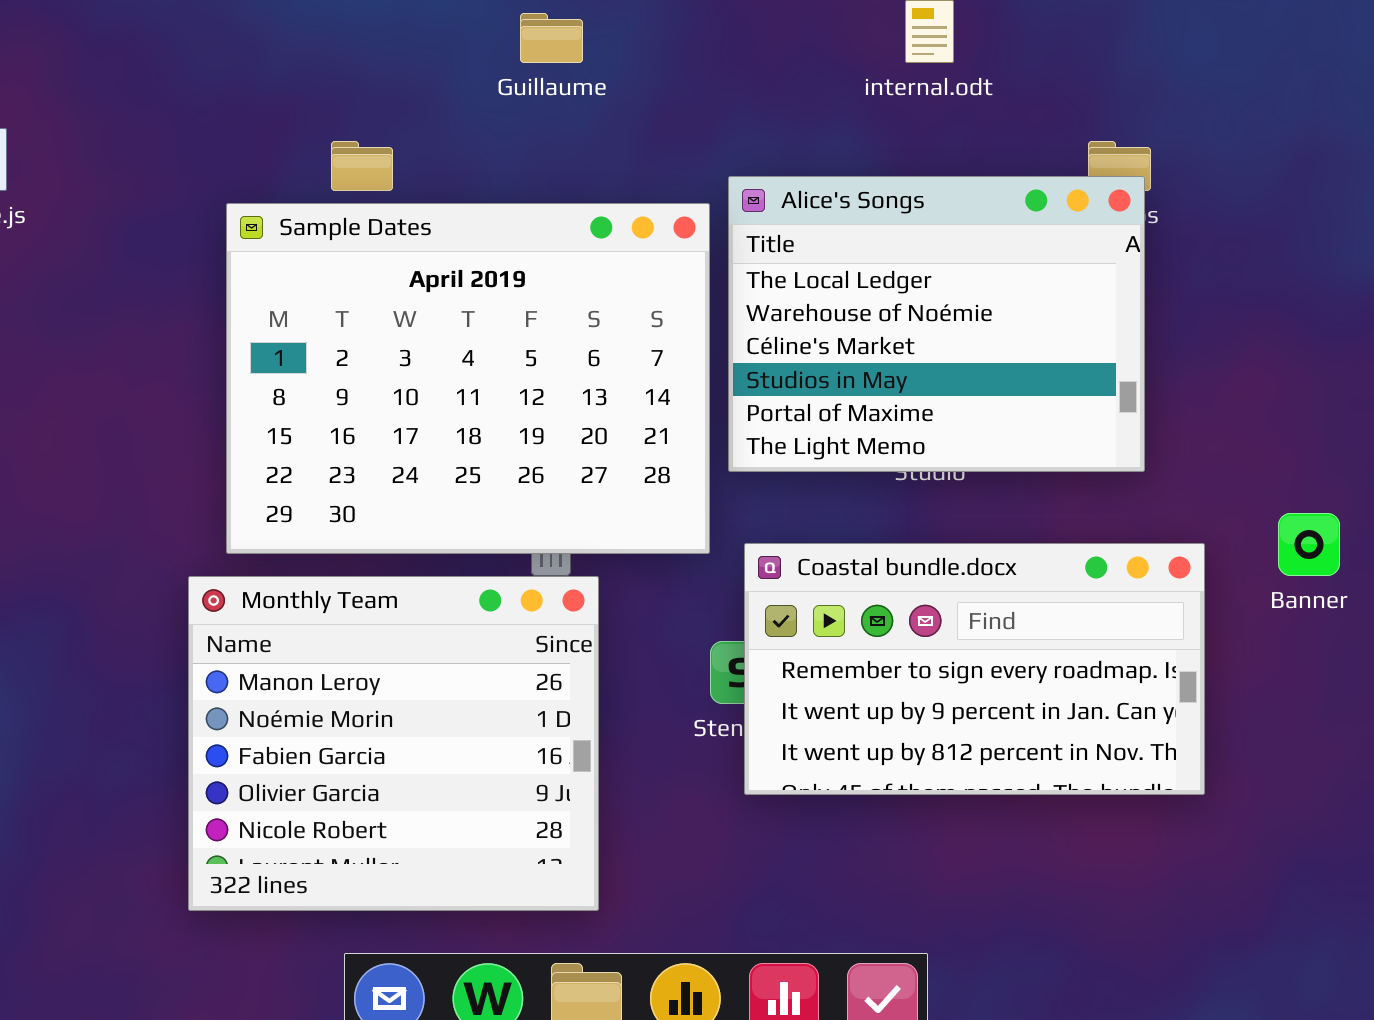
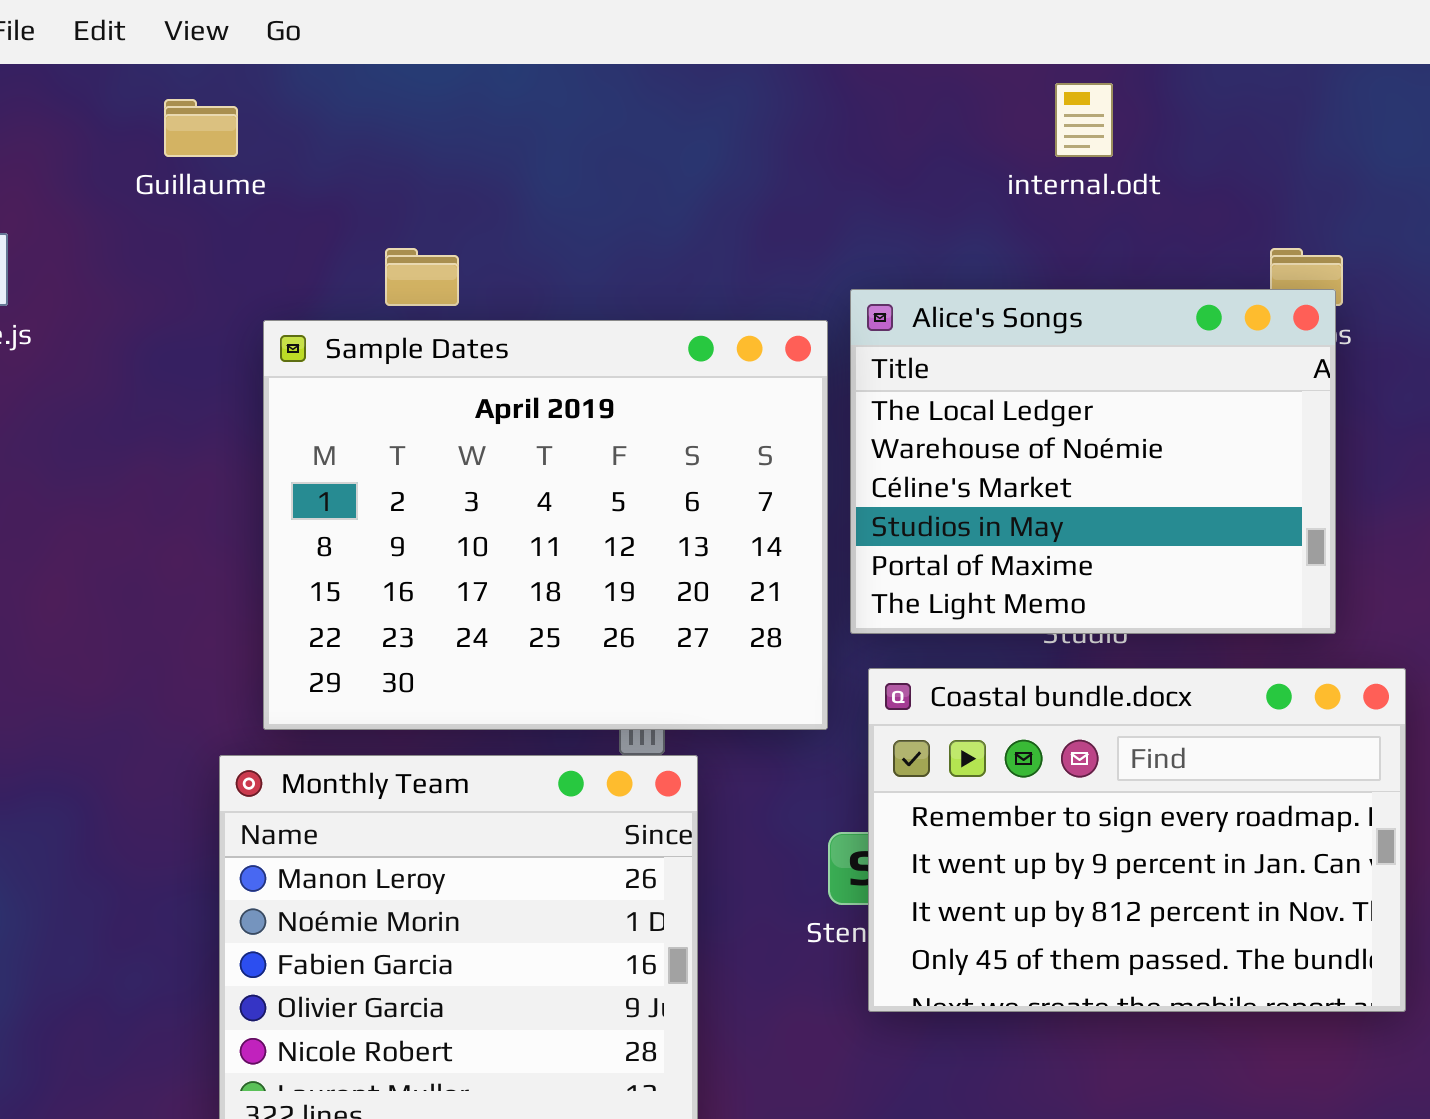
Guillaume: [520,13,583,63] -> [164,99,238,157], moved
Coastal bundle.docx: [744,543,1205,795] -> [868,668,1406,1012], resized

